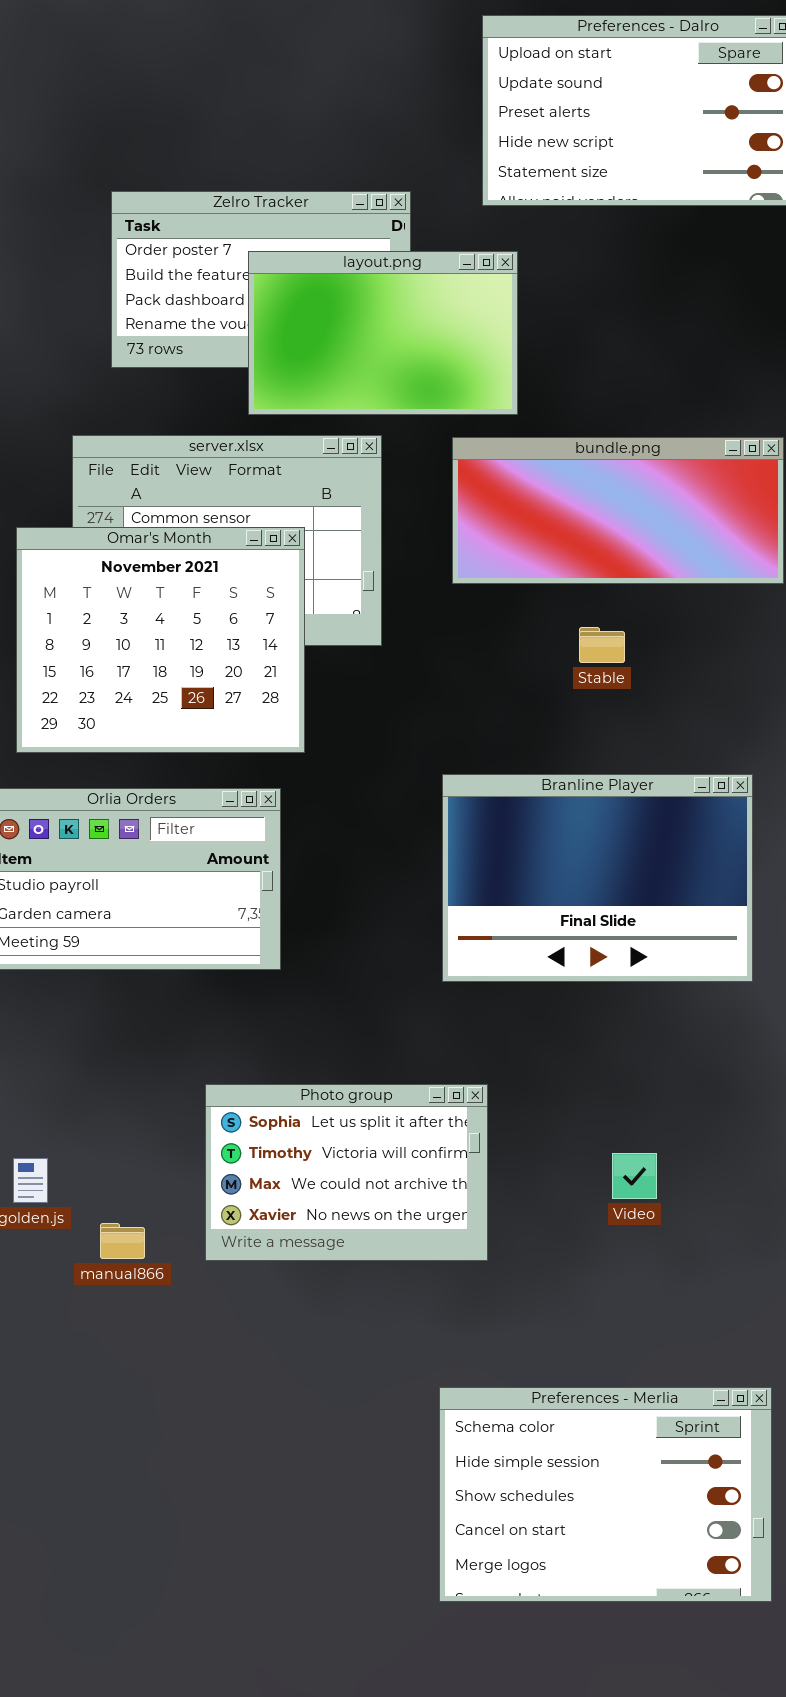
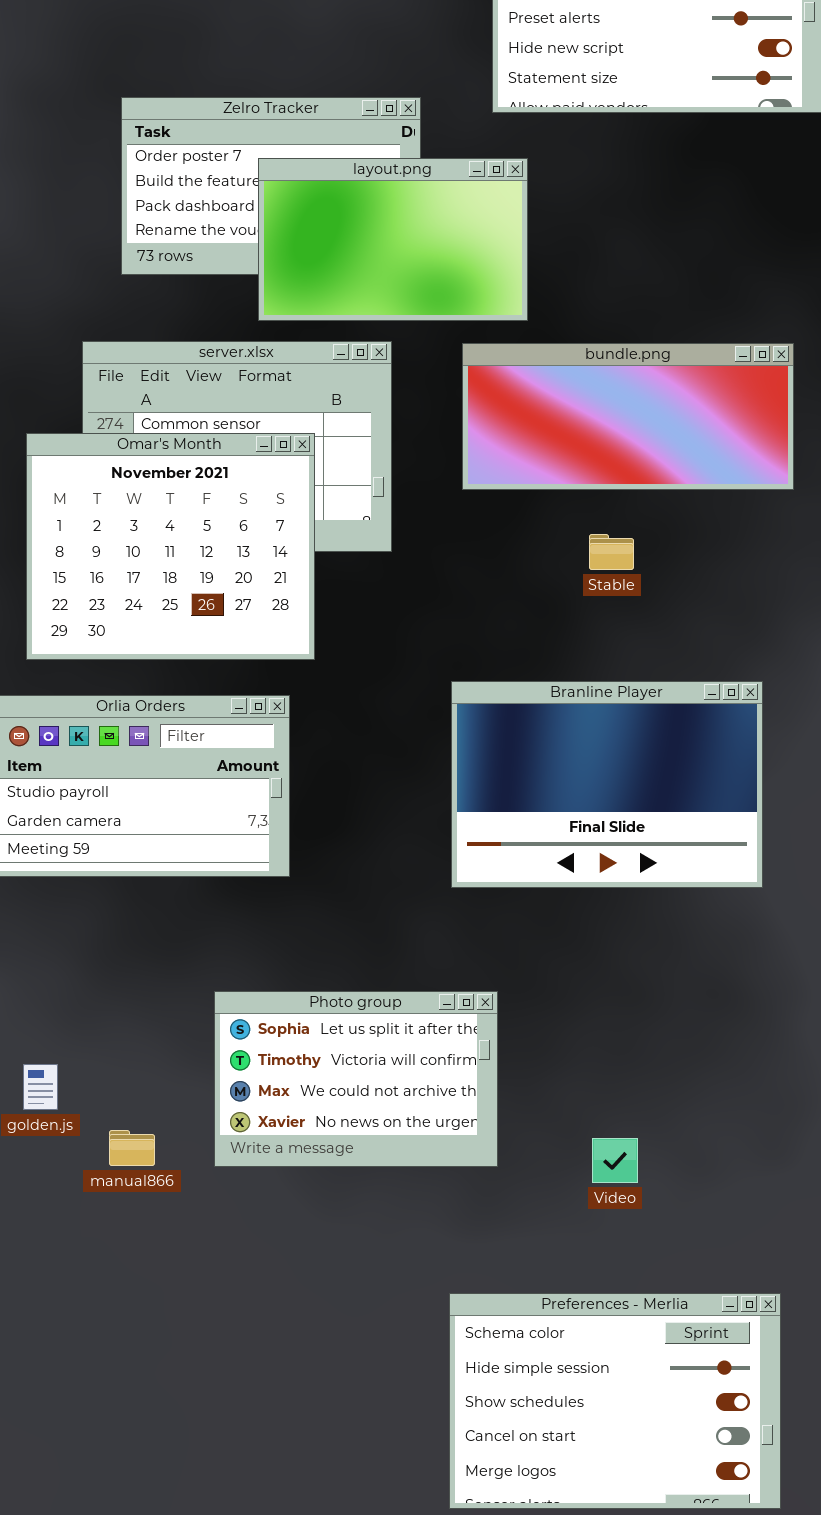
Video: [612,1153,657,1199] -> [592,1138,638,1183], moved

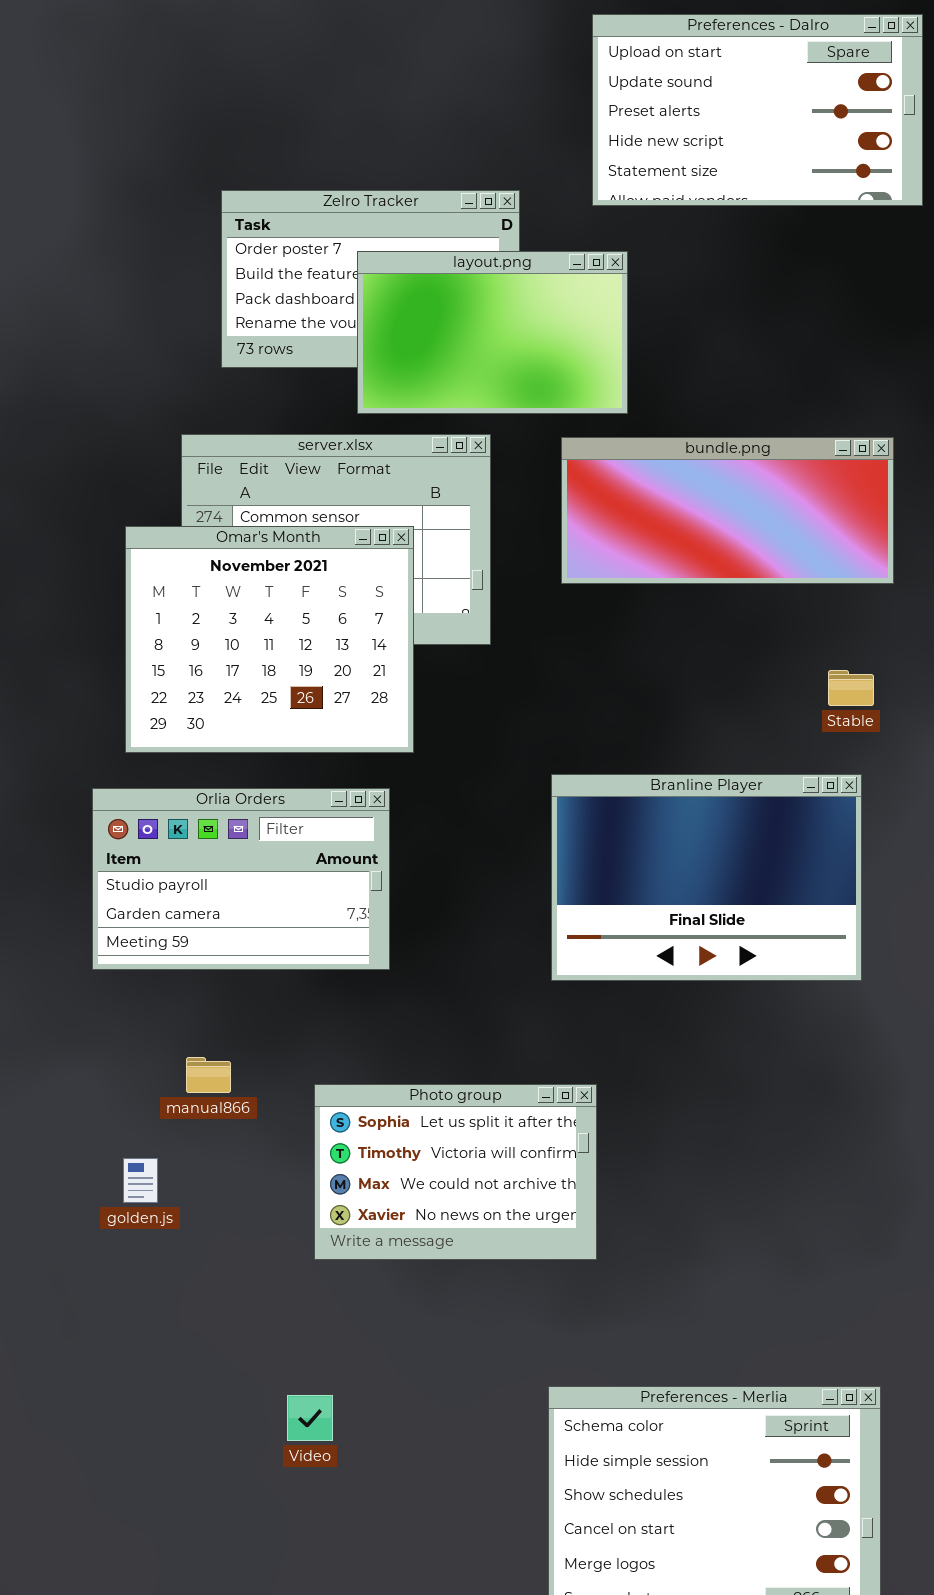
Stable: [589,534,634,570] -> [828,670,874,706], moved
manual866: [109,1130,155,1166] -> [186,1057,231,1093], moved
Video: [592,1138,638,1183] -> [287,1395,333,1441], moved

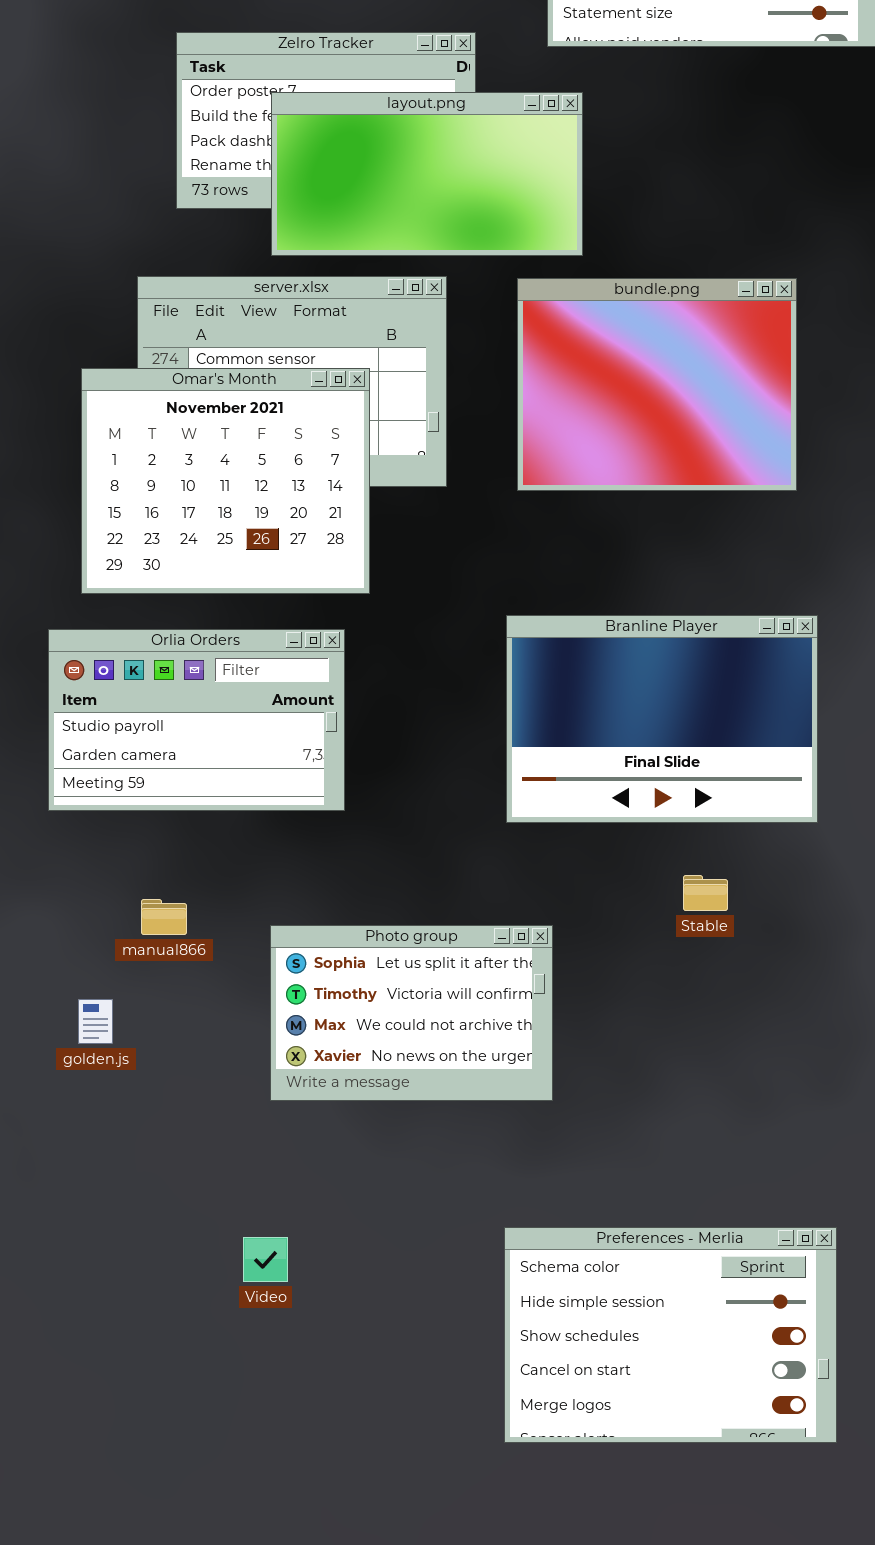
layout.png: [357,251,628,414] -> [271,92,583,256], resized
bundle.png: [561,437,894,584] -> [517,278,797,491], resized
Stable: [828,670,874,706] -> [683,875,728,911], moved

